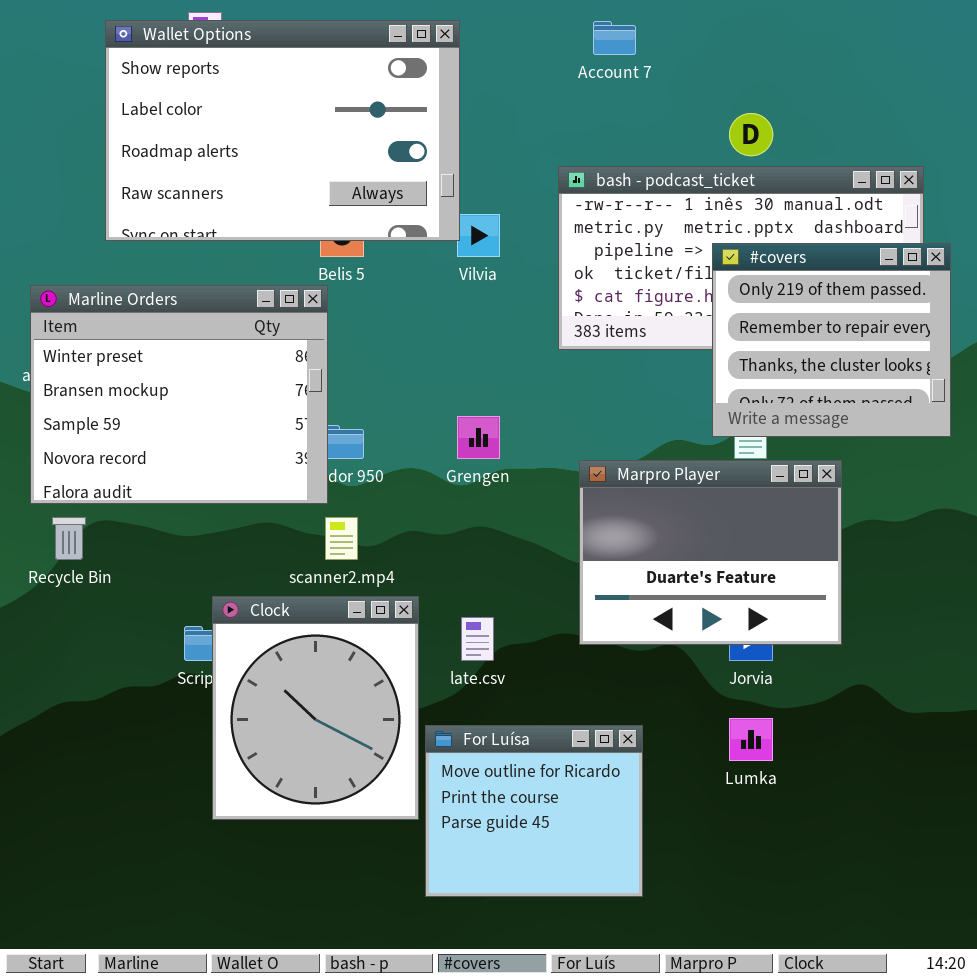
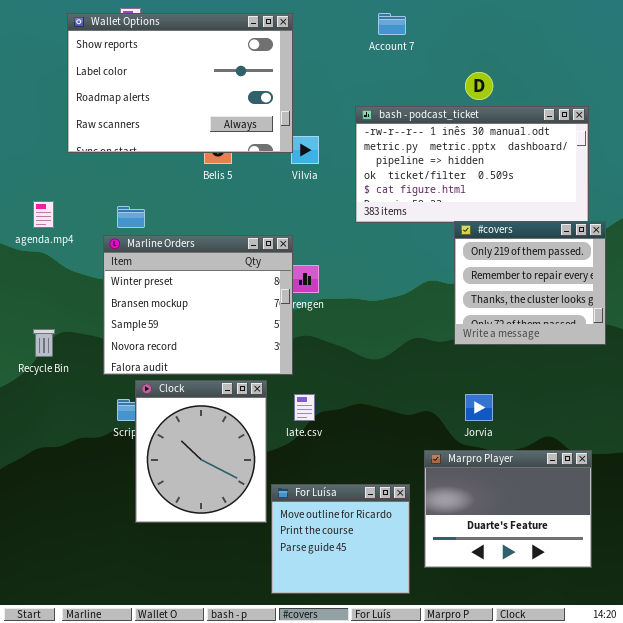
#covers: [712,243,951,437] -> [454,221,606,345], moved
Marline Orders: [30,285,328,504] -> [103,235,293,375], moved
Marpro Player: [579,460,842,645] -> [424,450,592,568], moved
For Luísa: [425,725,643,897] -> [271,484,410,594], moved

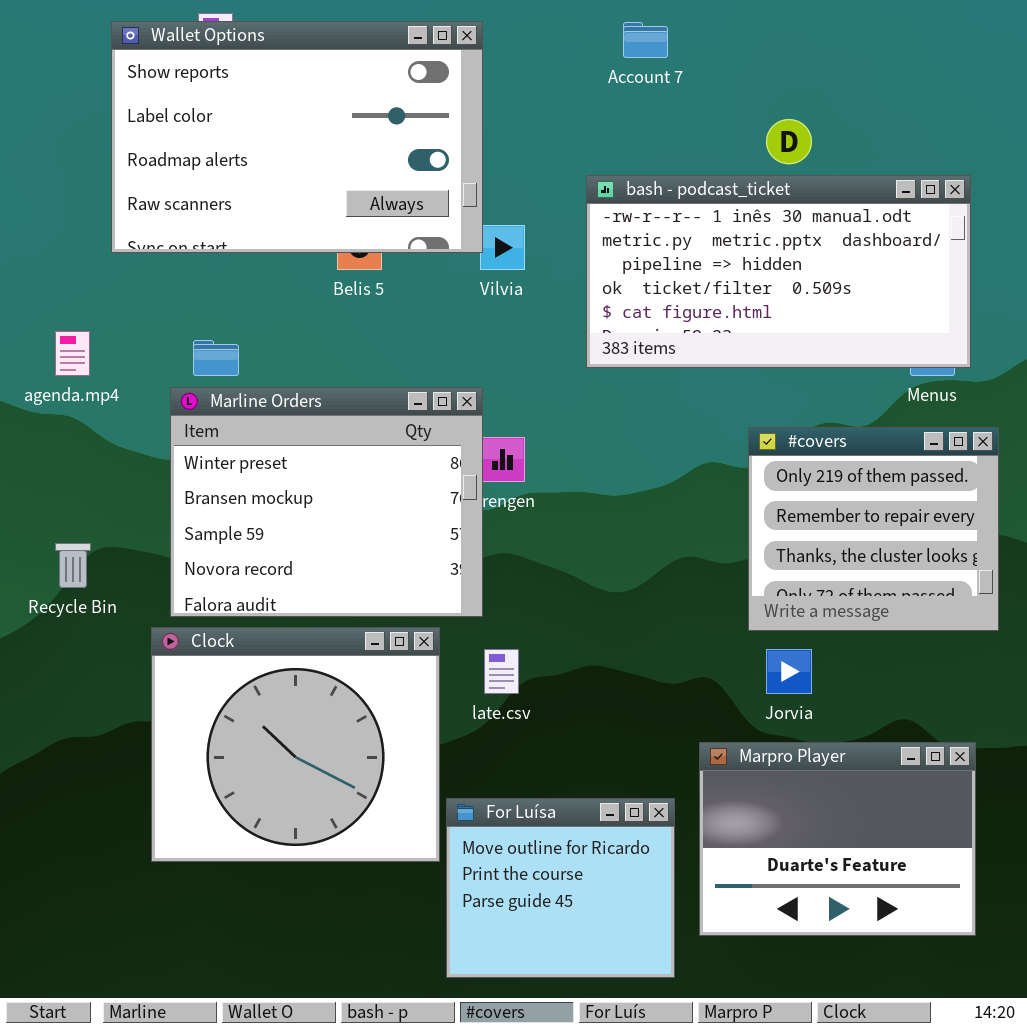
#covers: [454,221,606,345] -> [748,427,999,631], moved
Clock: [135,380,267,523] -> [151,627,440,862], resized

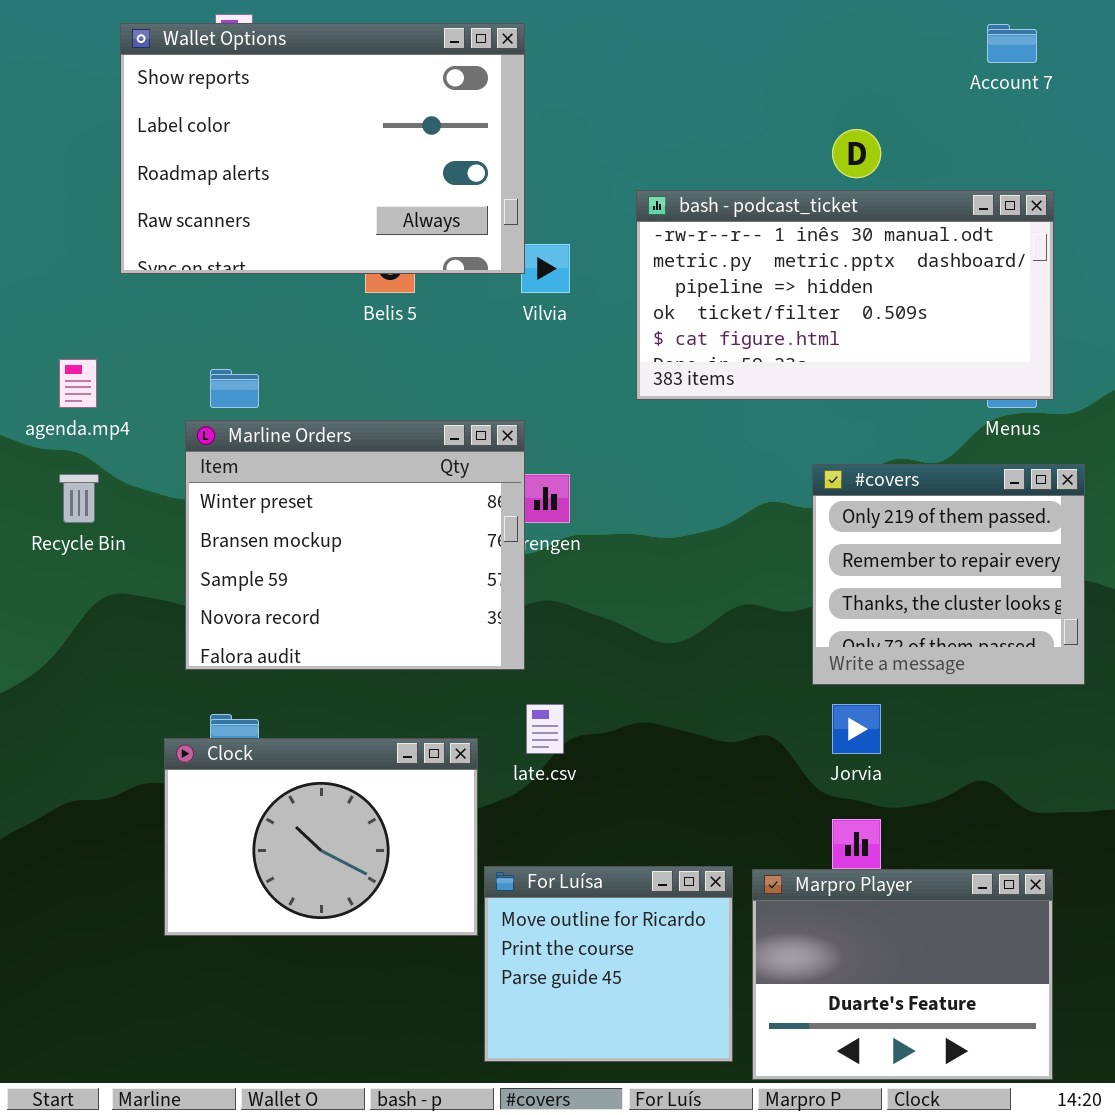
Account 7: [623,22,668,58] -> [987,24,1037,63], moved
Recycle Bin: [55,543,91,588] -> [59,474,99,523], moved
Clock: [151,627,440,862] -> [164,738,478,936], resized
Marpro Player: [699,742,976,936] -> [752,869,1053,1080], moved

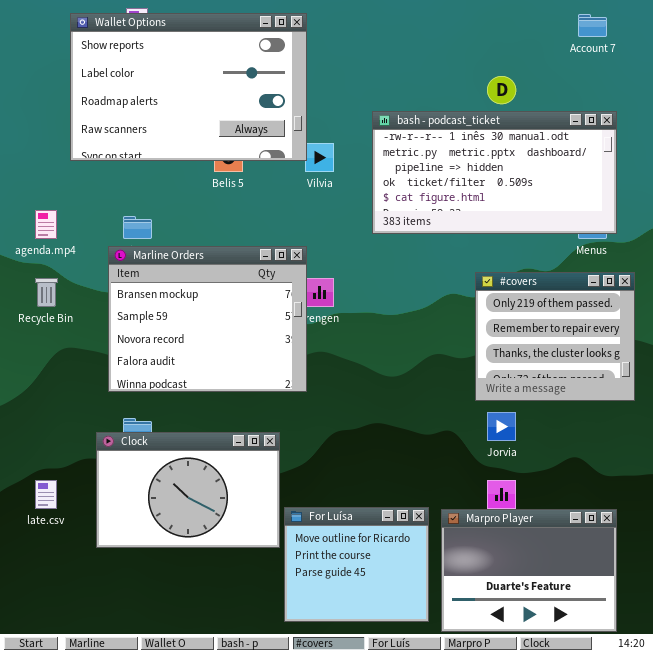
Marline Orders: [185,420,525,670] -> [108,246,307,392], scrolled down 1 row
late.csv: [526,704,564,754] -> [35,480,57,509], moved

